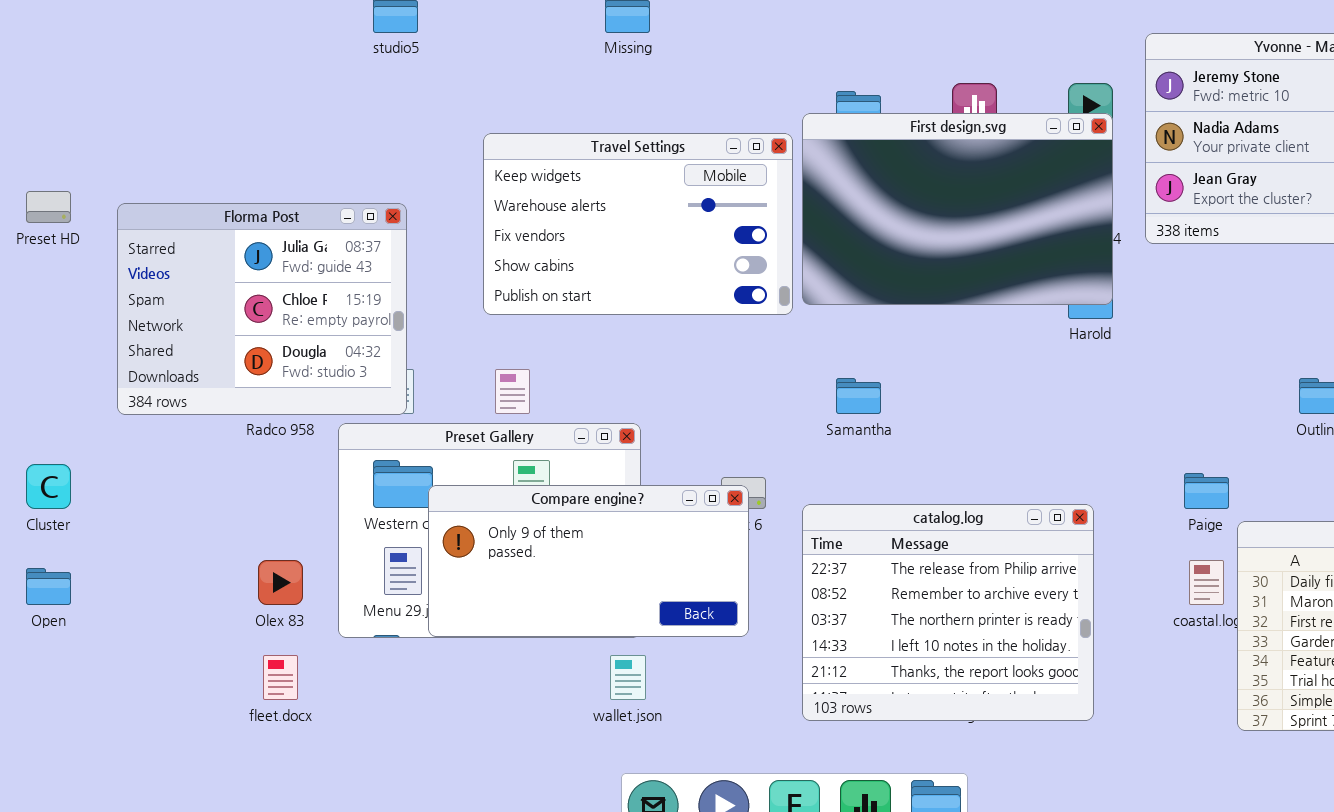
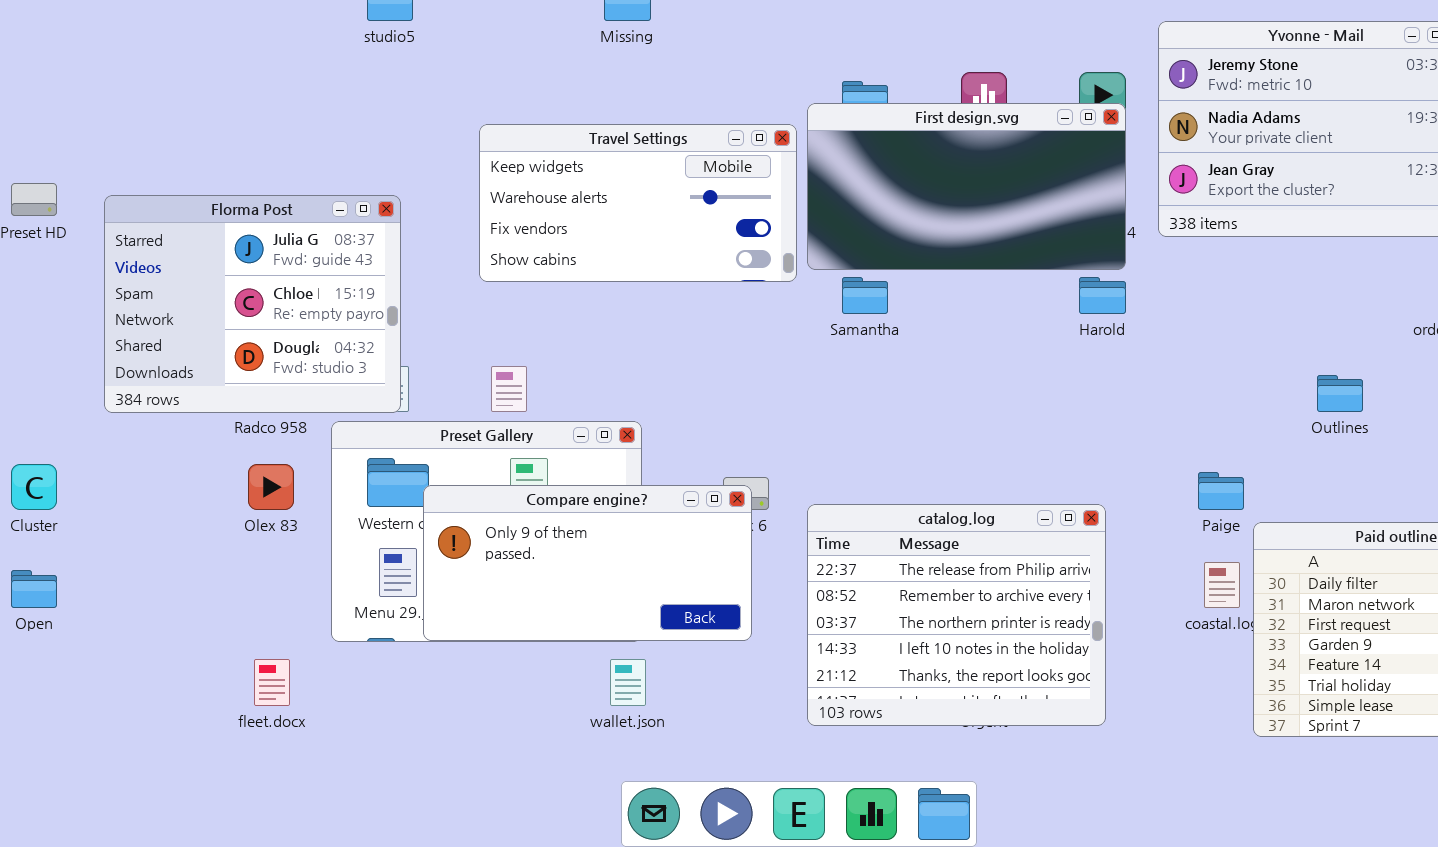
First design.svg: [802,113,1113,305] -> [807,103,1126,270], resized
Travel Settings: [483,133,793,315] -> [479,124,797,282], resized
Samantha: [836,378,881,414] -> [842,277,888,314], moved
Olex 83: [258,560,303,605] -> [248,464,294,510], moved

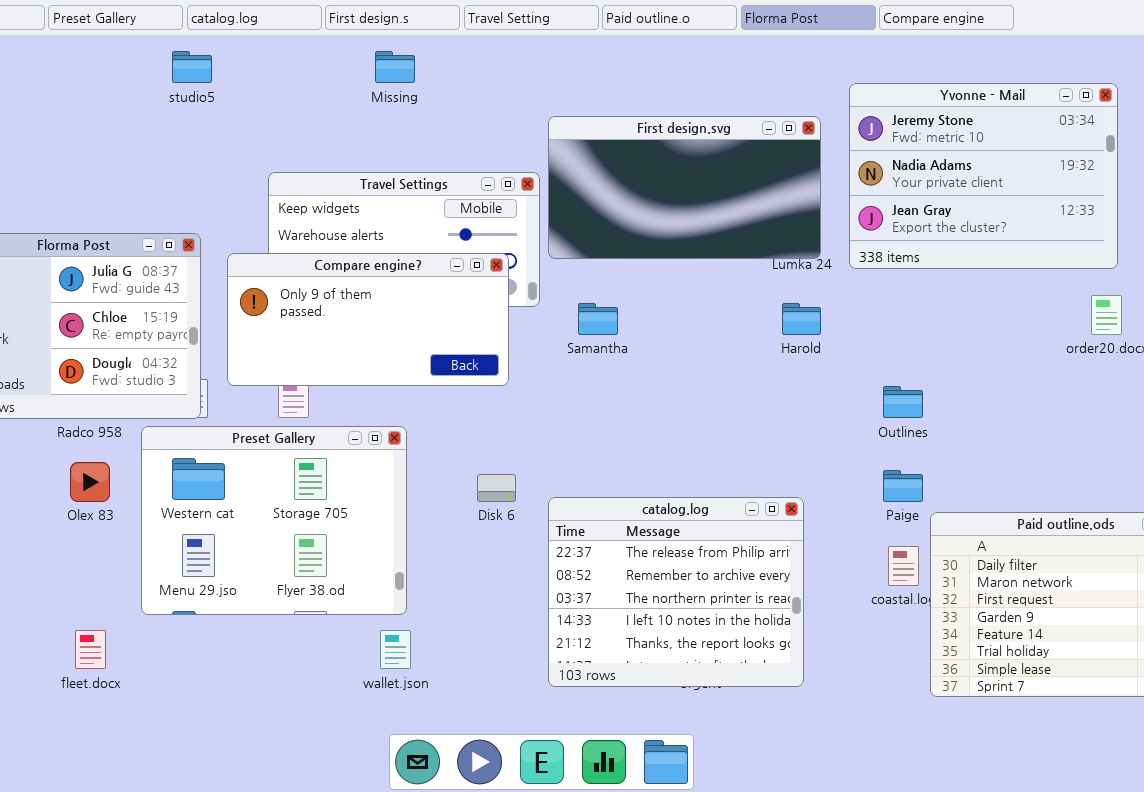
First design.svg: [807,103,1126,270] -> [548,116,821,259], moved
Outlines: [1317,375,1363,412] -> [883,386,923,418], moved
Compare engine?: [423,485,752,641] -> [227,253,509,386], moved

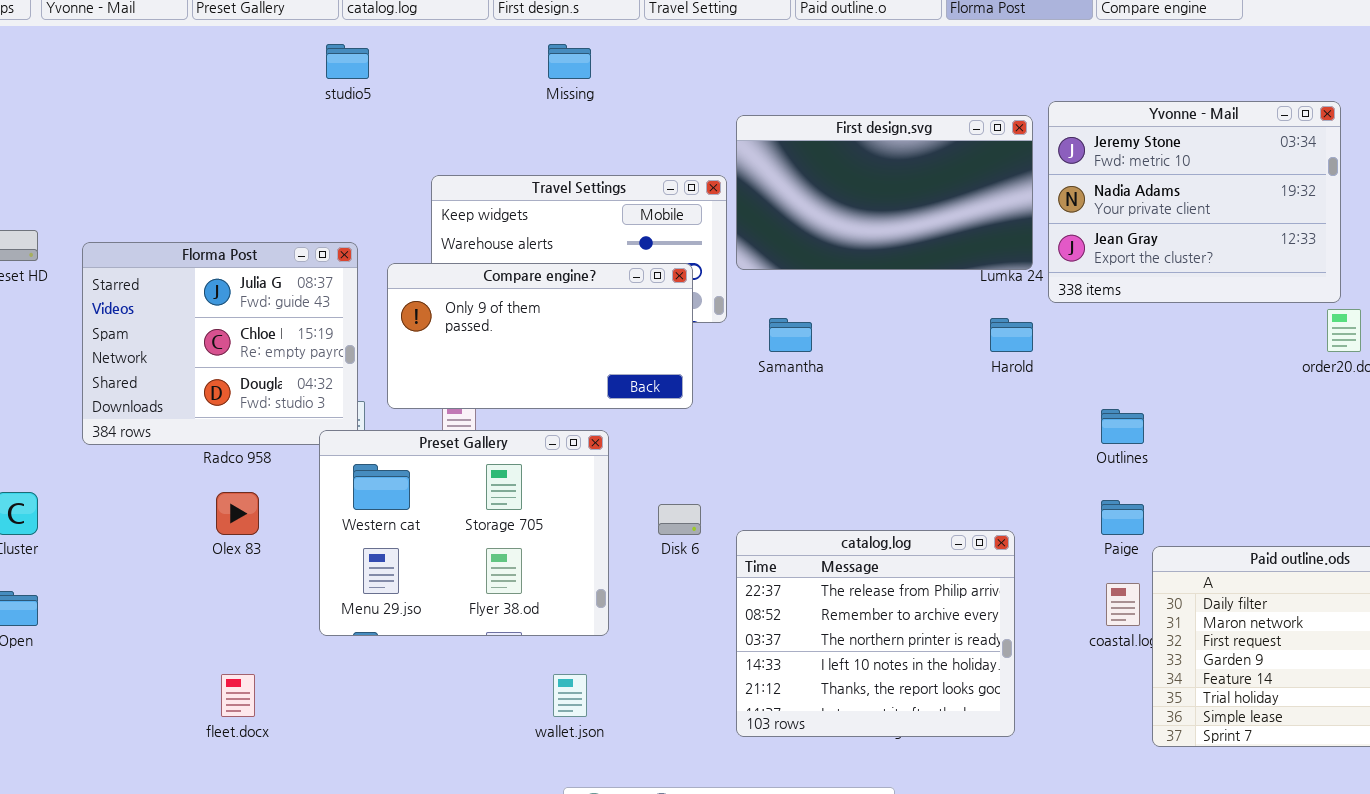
Yvonne - Mail: [849,83,1118,269] -> [1048,101,1341,303], moved
Preset Gallery: [141,426,407,615] -> [319,430,609,636], moved

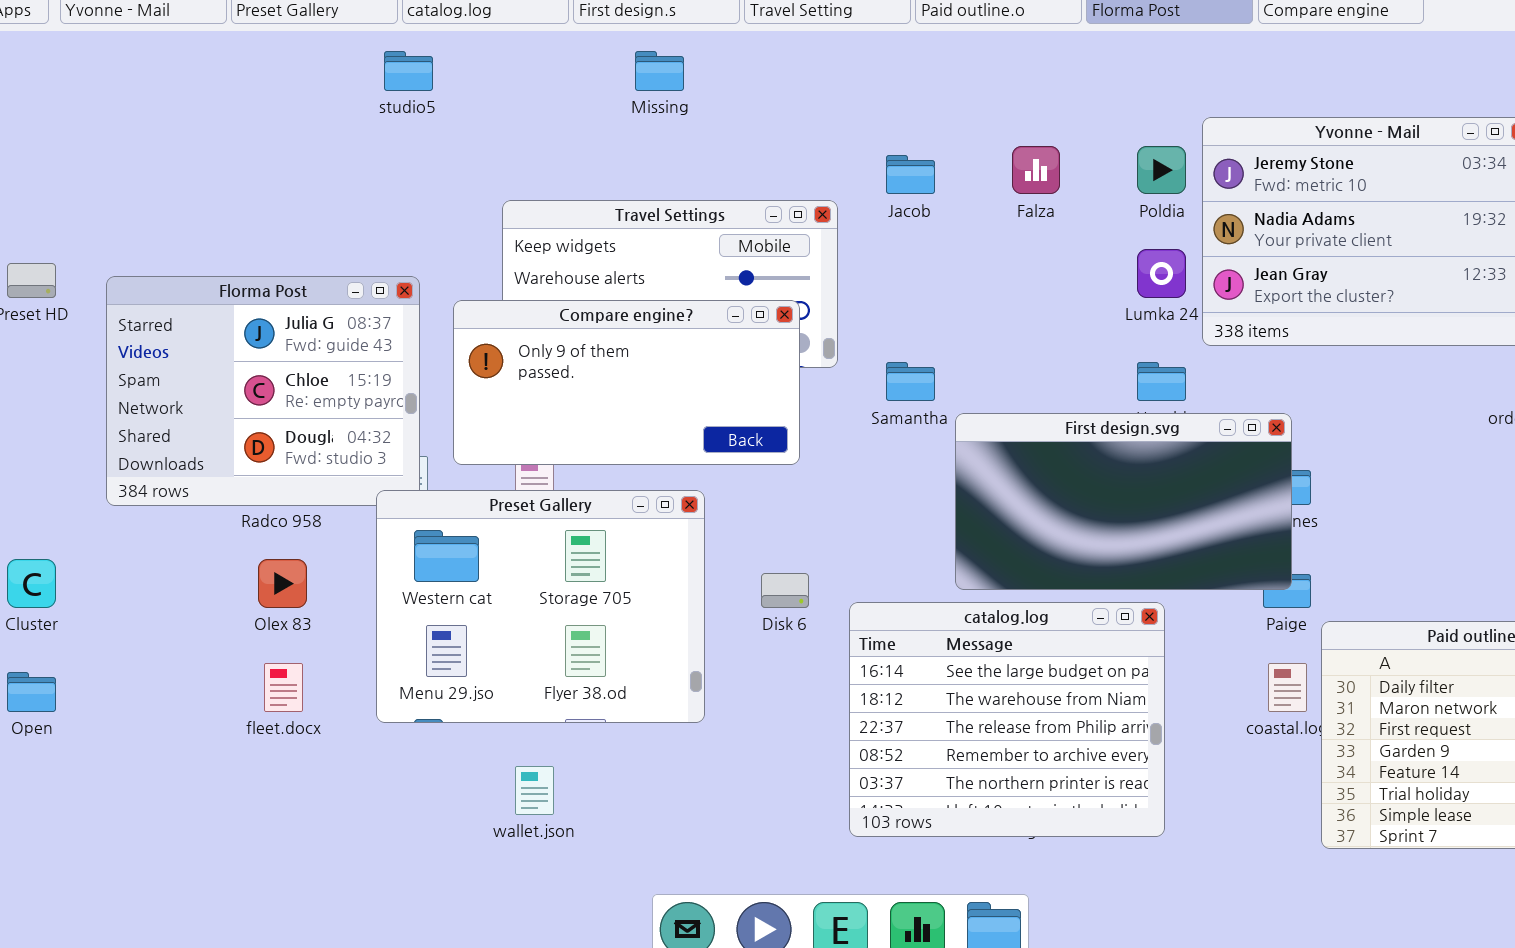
First design.svg: [736,115,1033,270] -> [955,413,1292,590], moved
catalog.log: [736,530,1015,737] -> [849,602,1165,837], scrolled up 2 rows
fleet.docx: [221,674,255,717] -> [264,663,303,712], moved
wallet.json: [553,674,587,717] -> [515,766,554,815], moved

